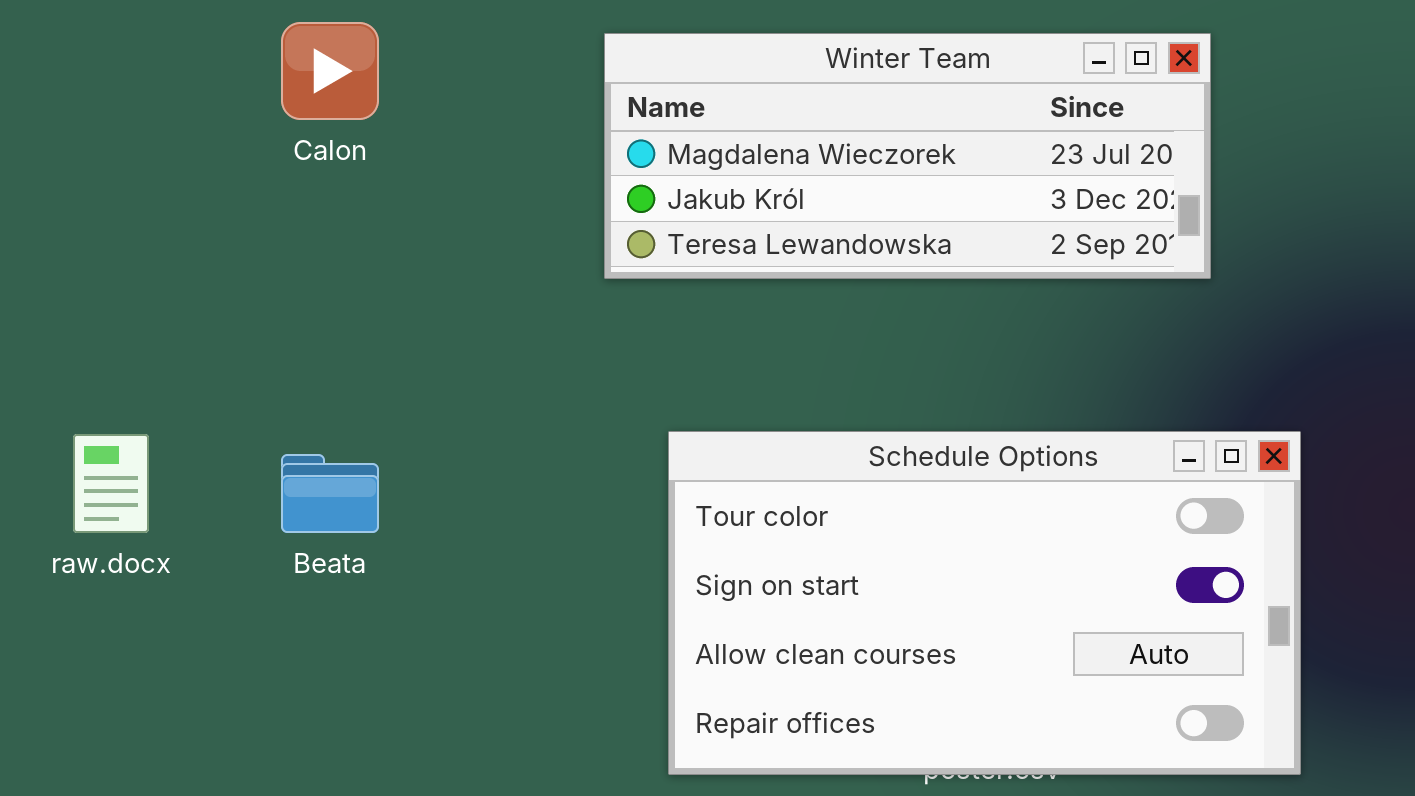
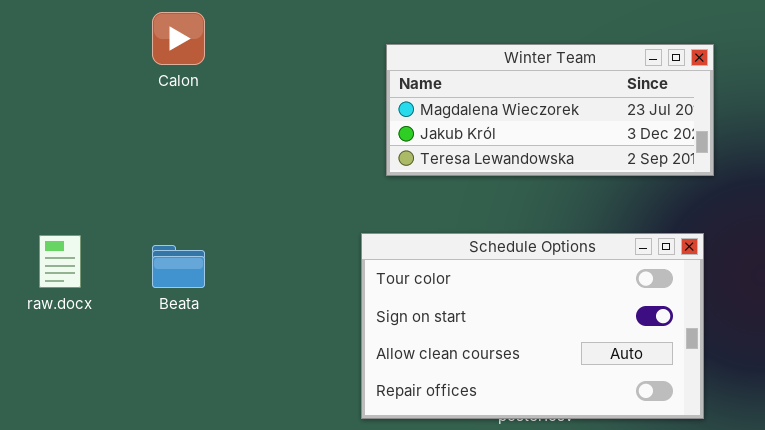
Winter Team: [604,33,1211,279] -> [386,44,714,176], moved

